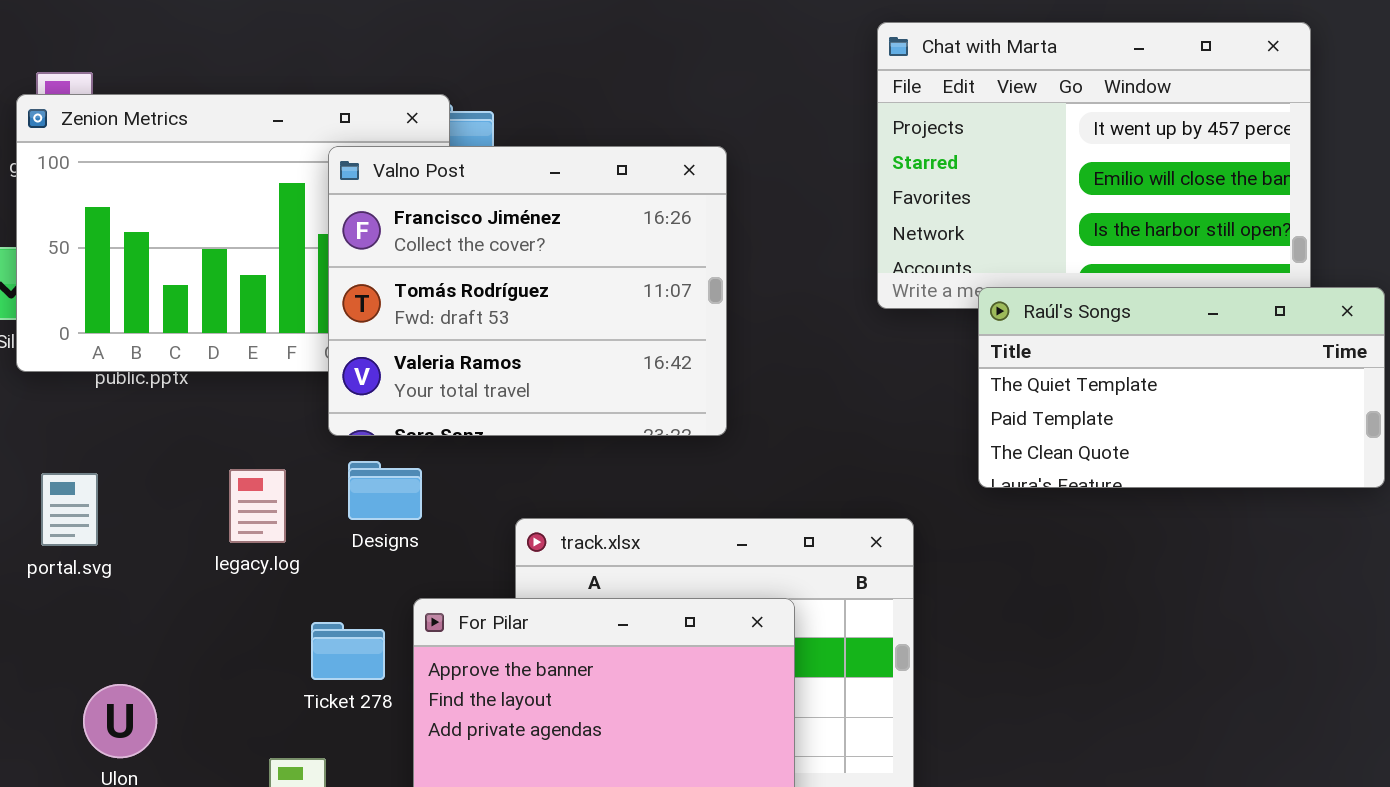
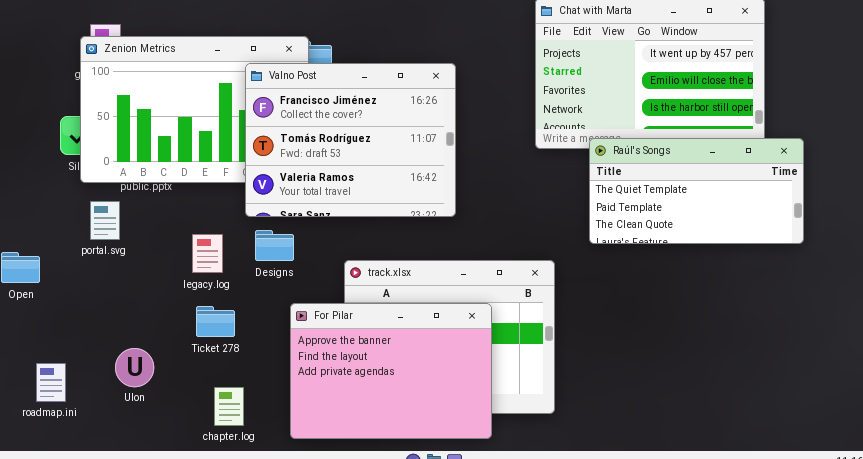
portal.svg: [41,473,98,546] -> [90,201,120,240], moved
Ticket 278: [311,622,385,680] -> [196,306,235,337], moved

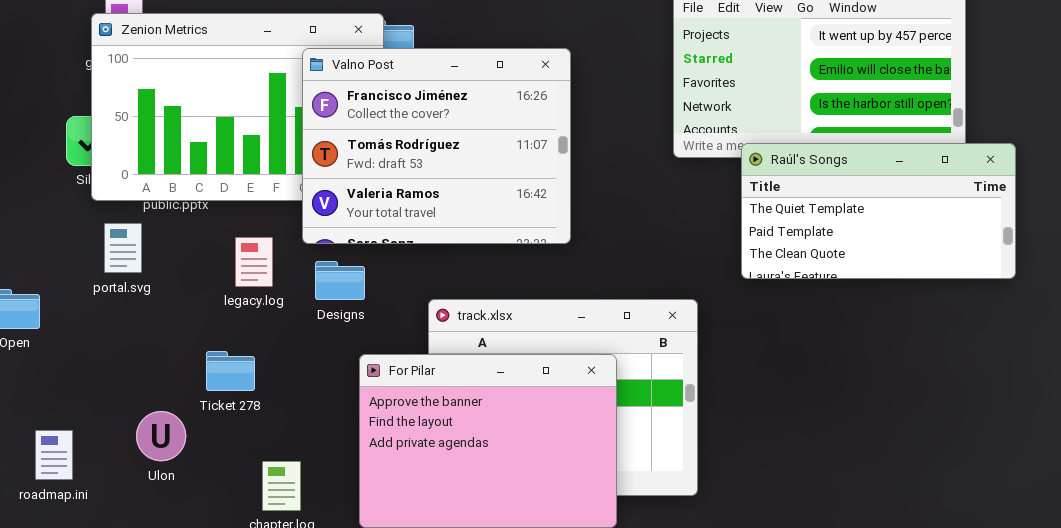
legacy.log: [192,234,223,273] -> [235,237,273,287], moved
Ticket 278: [196,306,235,337] -> [206,351,255,391], moved

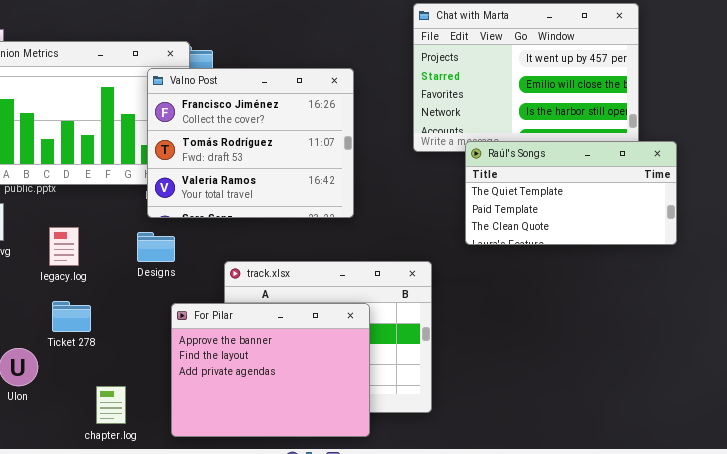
Valno Post: [302,48,571,244] -> [147,68,354,218], moved
legacy.log: [235,237,273,287] -> [49,227,79,266], moved

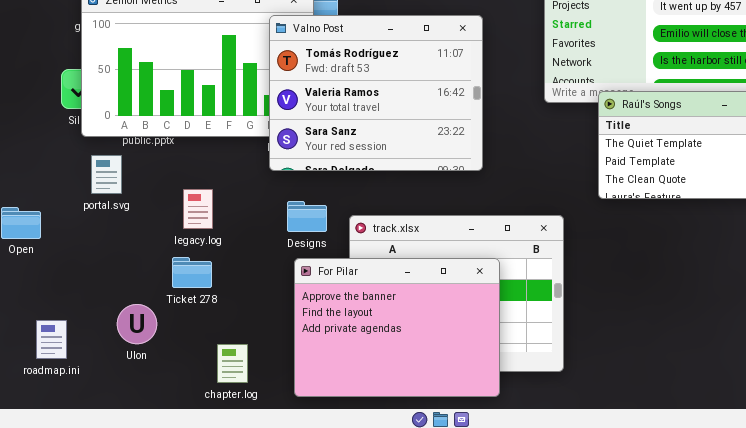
Valno Post: [147,68,354,218] -> [269,15,483,171], scrolled down 1 row
legacy.log: [49,227,79,266] -> [183,189,213,229], moved
Designs: [137,232,175,262] -> [287,201,327,232], moved

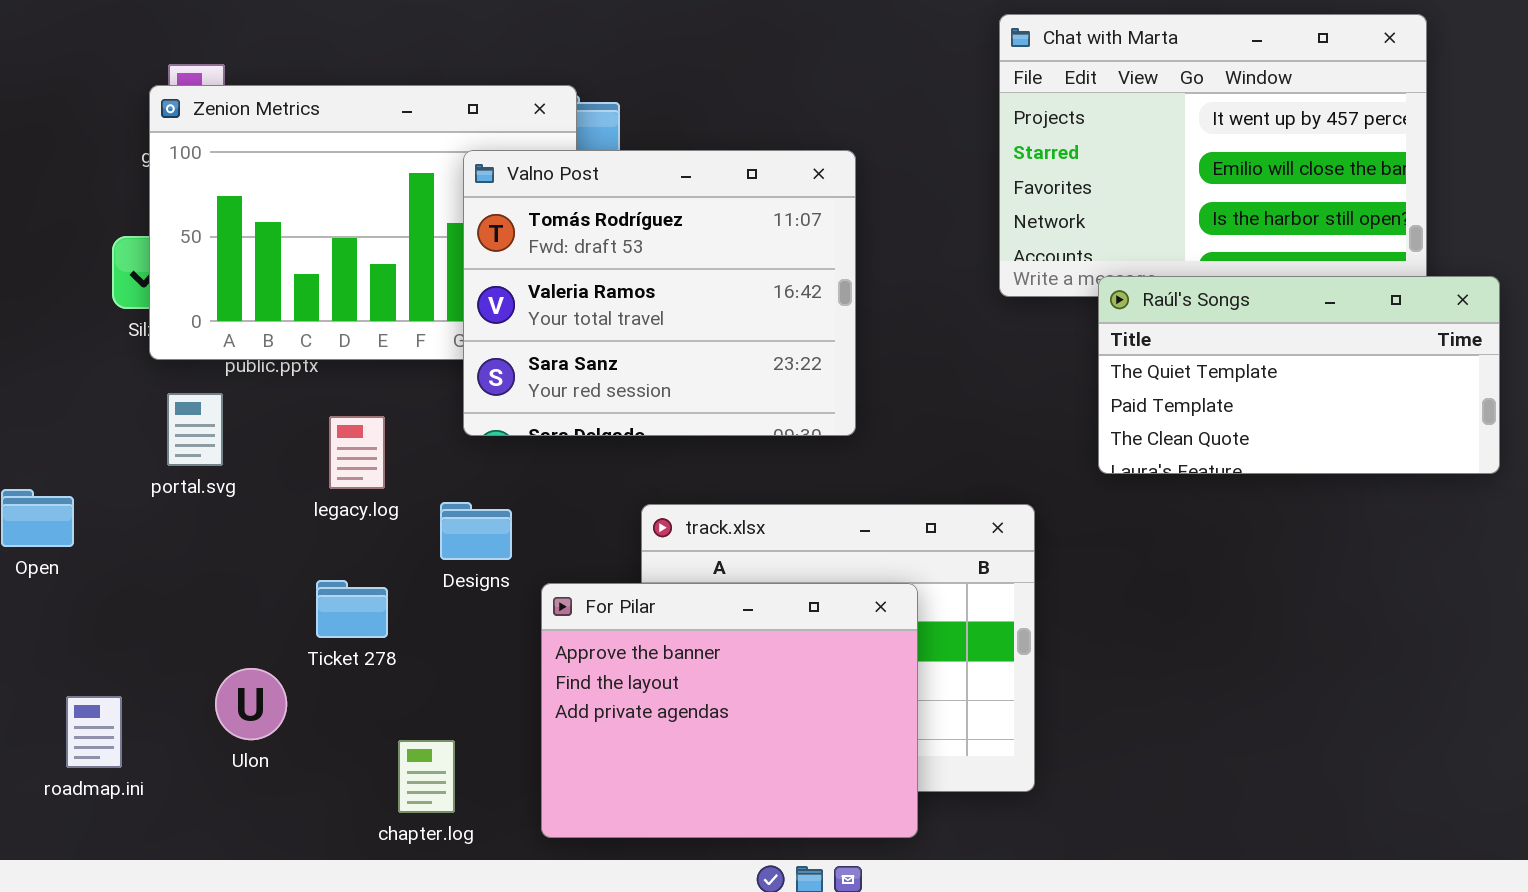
Valno Post: [269,15,483,171] -> [463,150,856,436], moved
legacy.log: [183,189,213,229] -> [329,416,385,489], moved
Designs: [287,201,327,232] -> [440,502,512,560], moved

